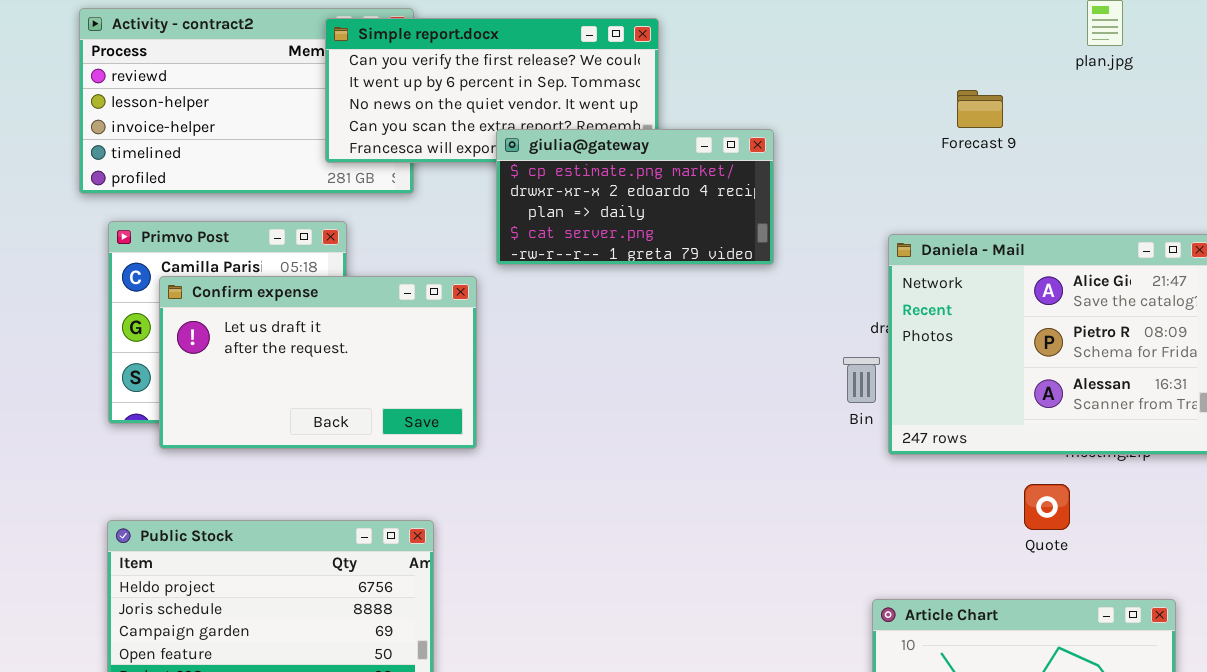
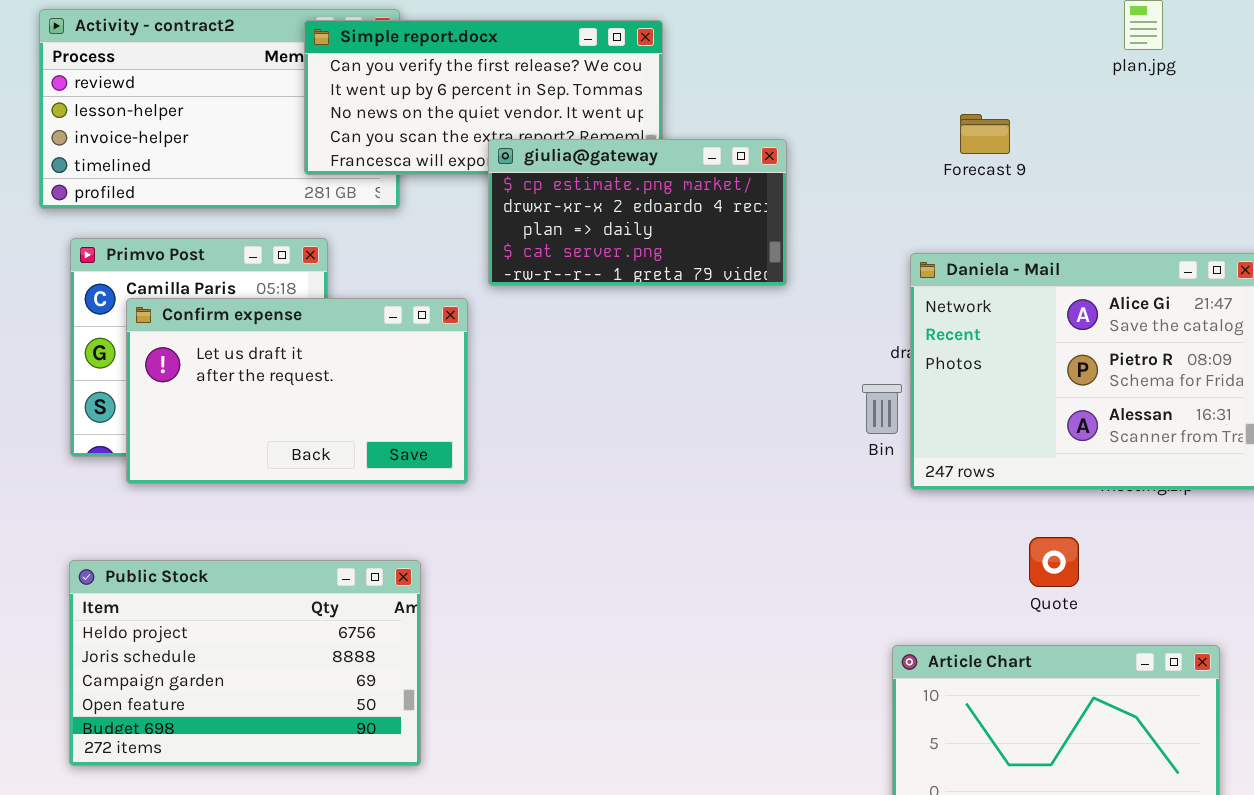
Forecast 9: [957,90,1003,128] -> [960,114,1010,154], moved
Quote: [1024,484,1070,530] -> [1029,537,1079,587], moved

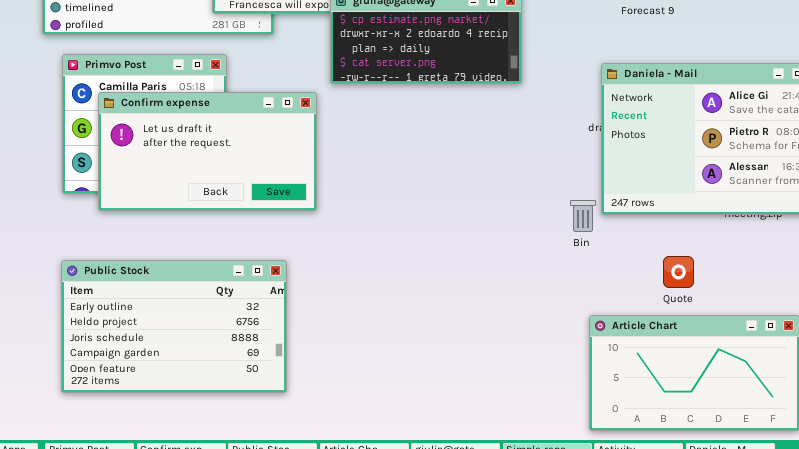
Bin: [862,384,902,434] -> [570,200,596,232], moved
Quote: [1029,537,1079,587] -> [663,256,694,288], moved
Public Stock: [69,560,421,766] -> [61,260,287,393], scrolled up 1 row

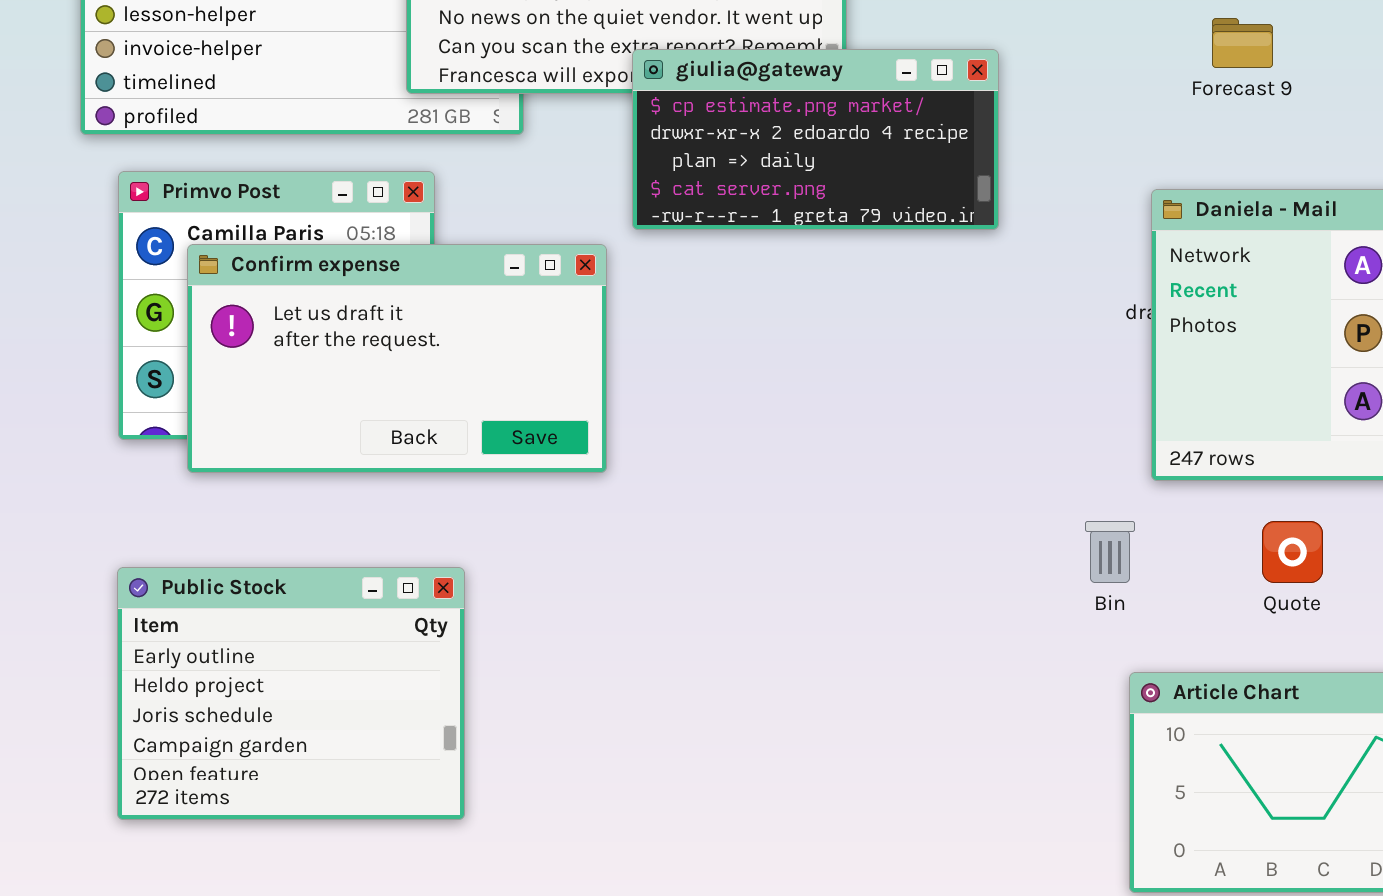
Bin: [570,200,596,232] -> [1085,521,1135,583], moved
Quote: [663,256,694,288] -> [1262,521,1323,583], moved
Public Stock: [61,260,287,393] -> [117,567,465,820], resized

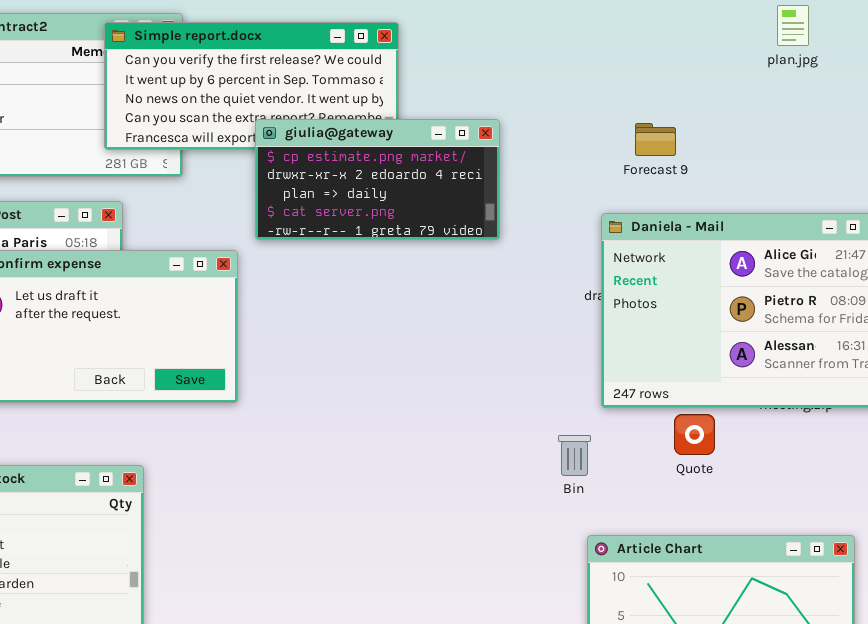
Forecast 9: [1212,18,1273,68] -> [635,123,676,156], moved
Quote: [1262,521,1323,583] -> [674,414,715,455], moved

